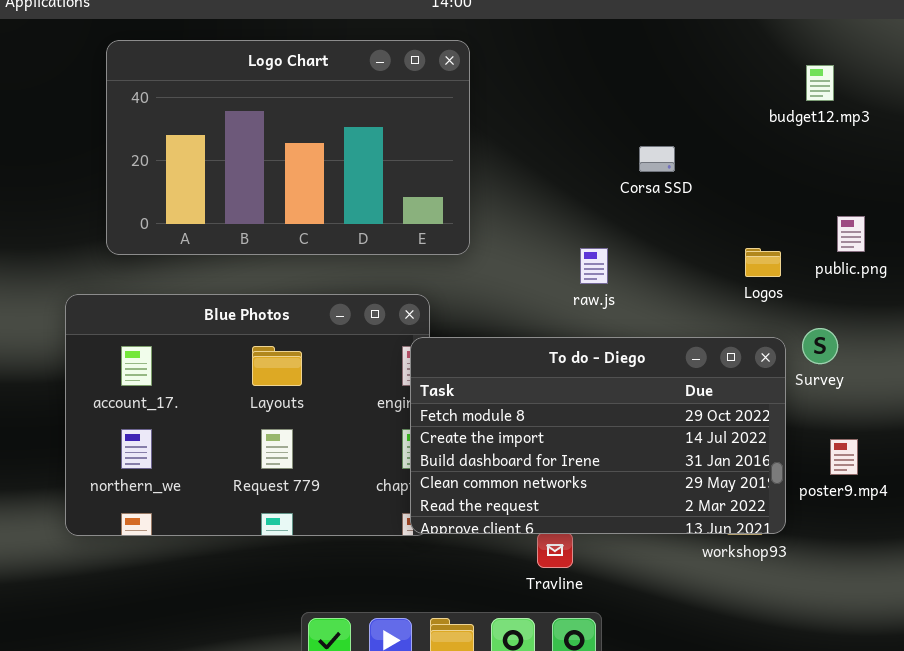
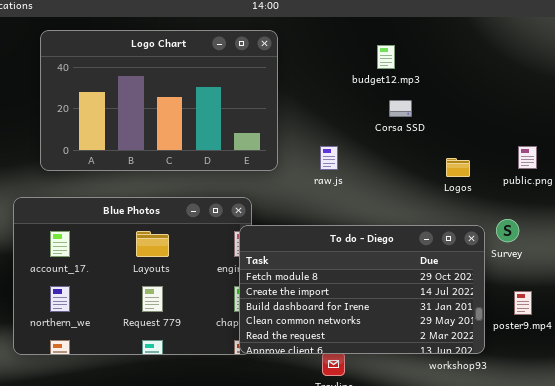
budget12.mp3: [806,65,834,101] -> [377,45,395,69], moved
raw.js: [580,248,608,284] -> [320,146,338,170], moved
Logos: [745,248,781,277] -> [446,158,470,177], moved

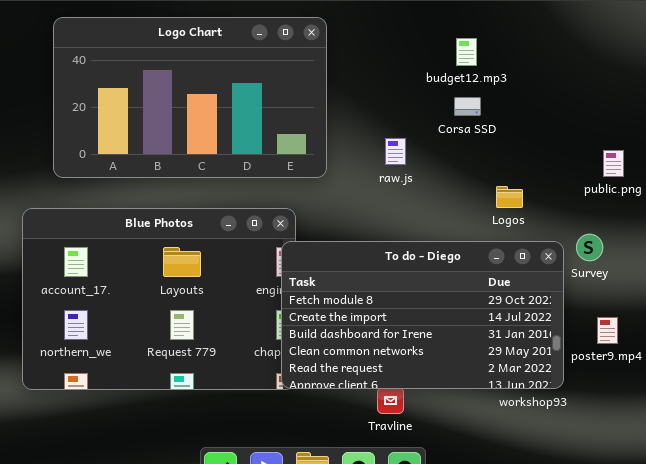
budget12.mp3: [377,45,395,69] -> [456,38,477,66], moved
raw.js: [320,146,338,170] -> [385,138,406,165], moved
Logos: [446,158,470,177] -> [496,186,523,208], moved

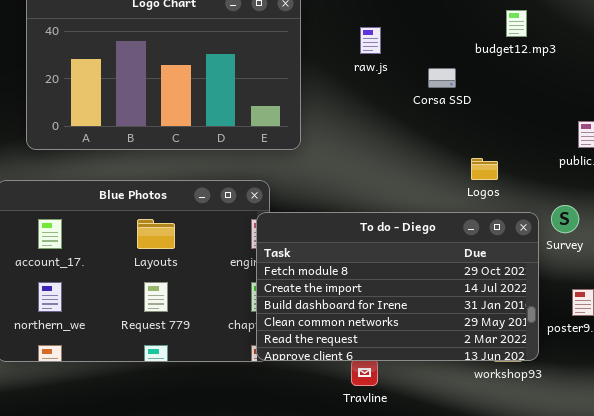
budget12.mp3: [456,38,477,66] -> [506,10,527,37], moved
raw.js: [385,138,406,165] -> [360,27,381,54], moved

